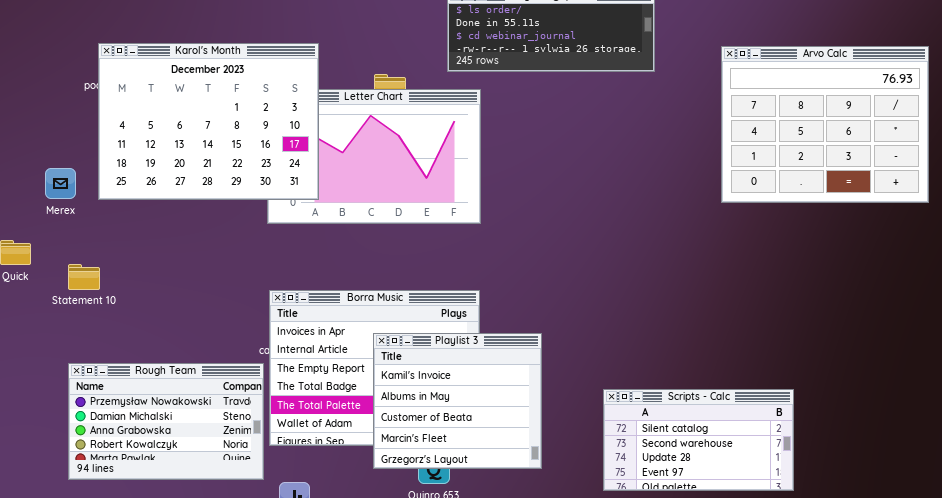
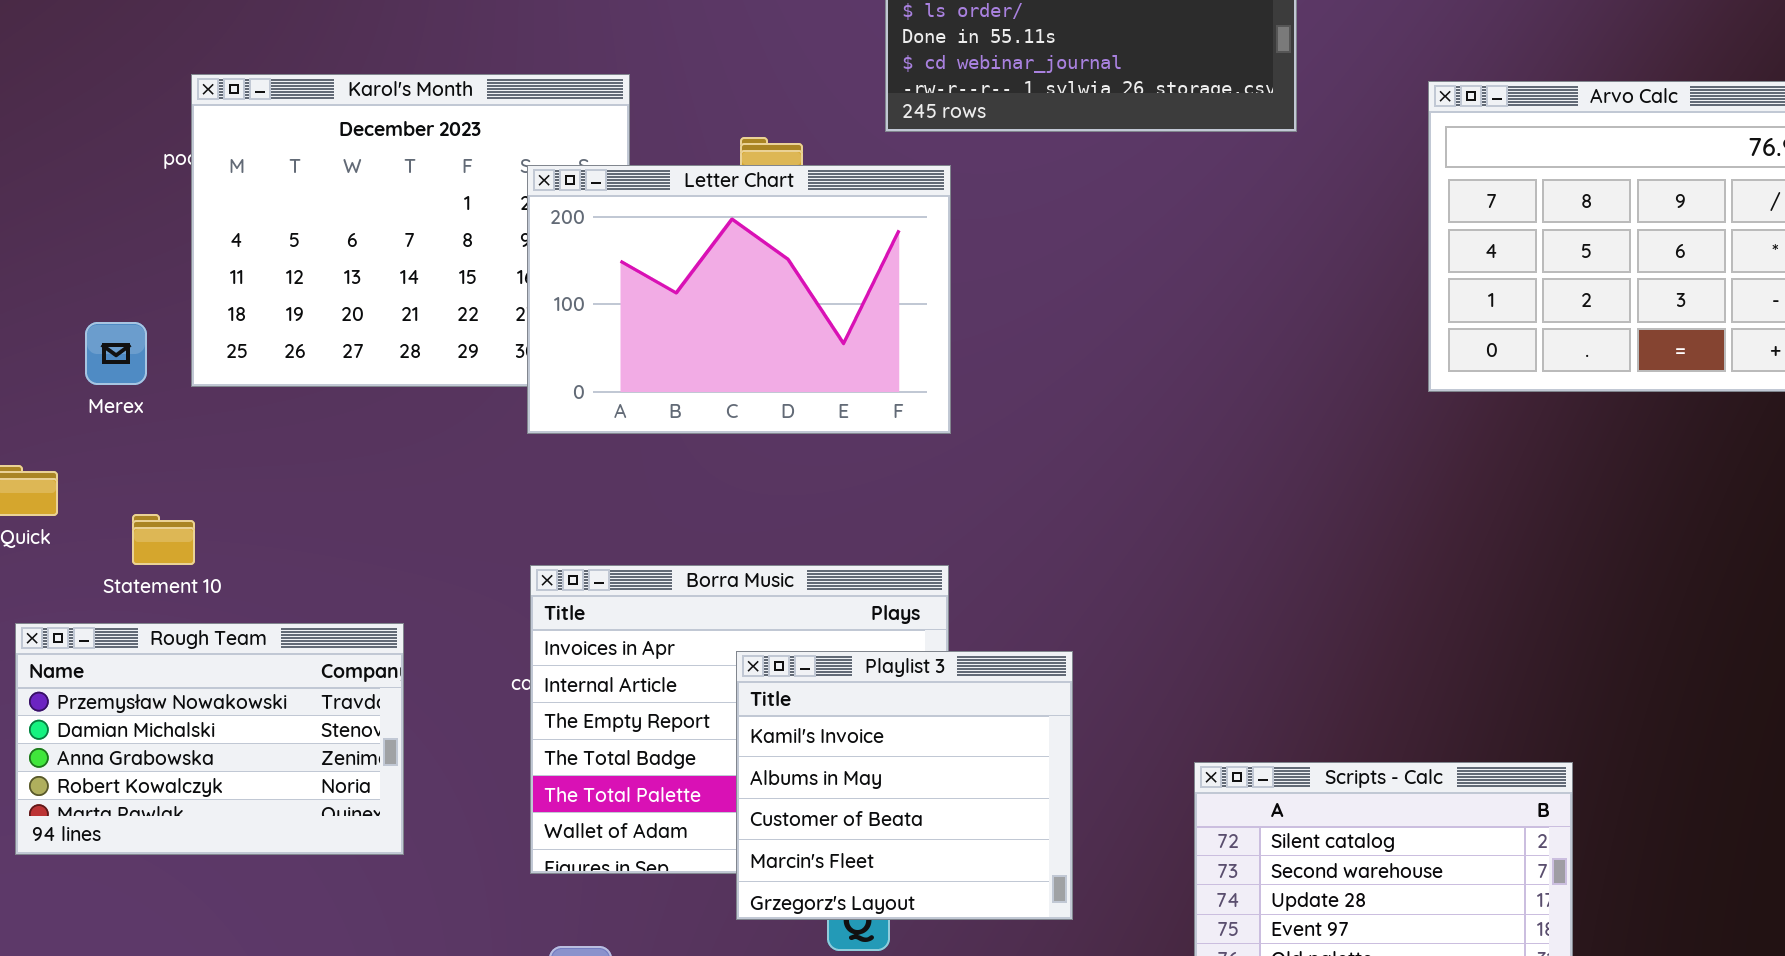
Letter Chart: [267,89,481,224] -> [527,165,951,434], raised
Rough Team: [68,363,264,480] -> [15,623,404,855], moved

